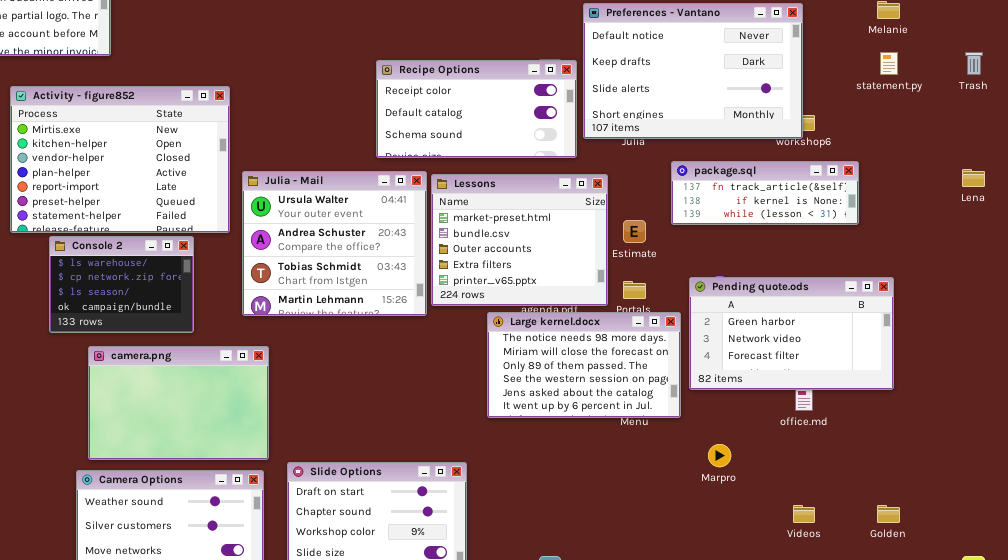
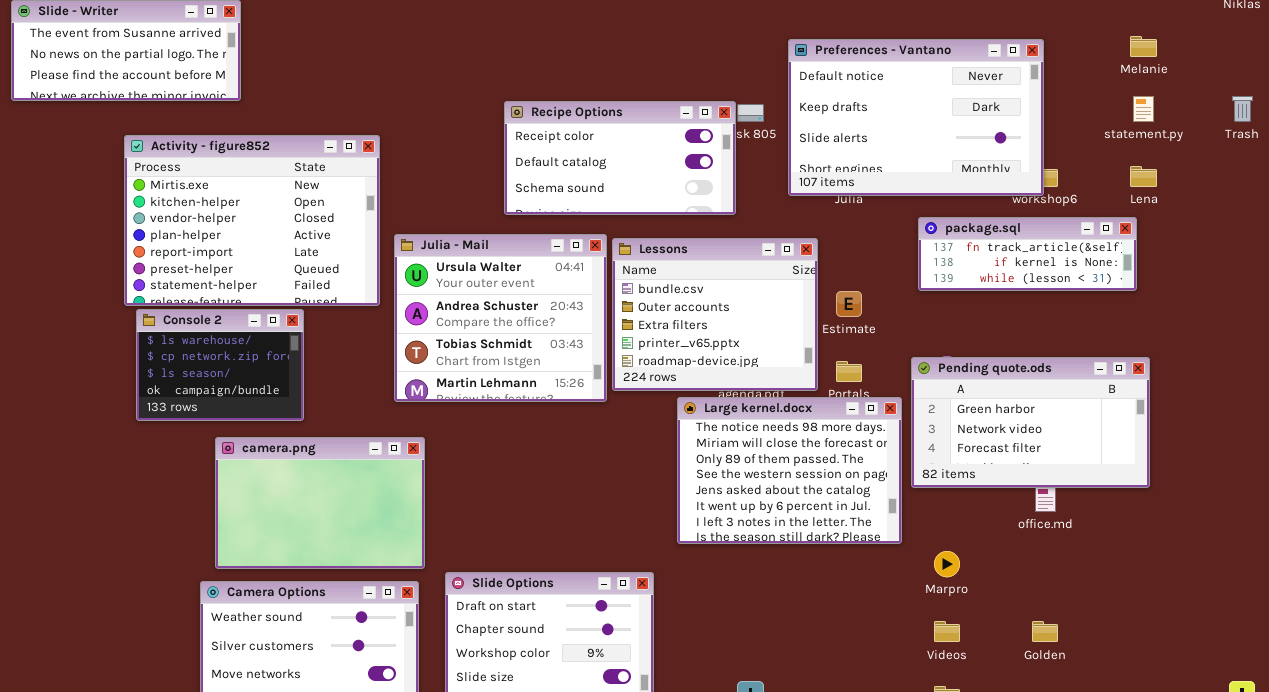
Recipe Options: [376,60,577,158] -> [504,101,736,215], moved
package.sql: [671,161,859,225] -> [918,217,1137,291], moved
Lena: [962,169,985,187] -> [1130,166,1157,187], moved
Lessons: [431,174,608,306] -> [612,238,818,391], scrolled down 1 row
Console 2: [49,236,194,333] -> [136,309,304,421], moved
Large kernel.docx: [487,312,681,418] -> [677,397,902,544], resized
Videos: [793,505,815,523] -> [934,621,960,642], moved
Golden: [877,505,900,523] -> [1032,621,1058,642], moved

